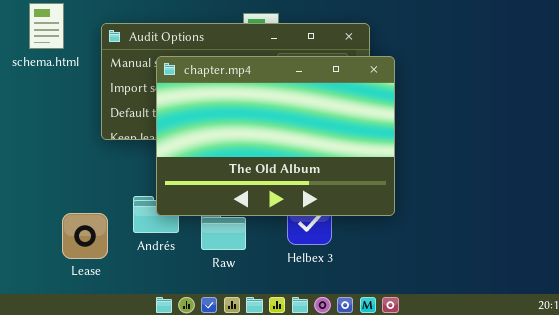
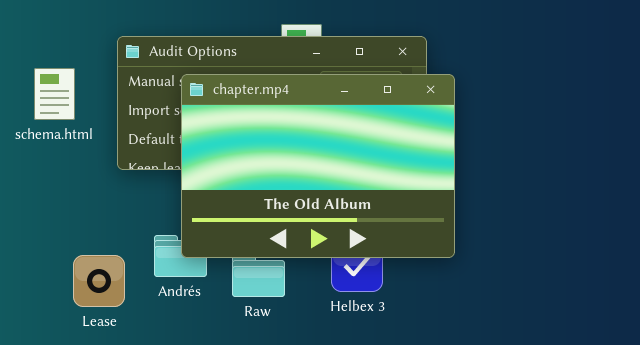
schema.html: [29,3,64,49] -> [34,68,75,120], moved

